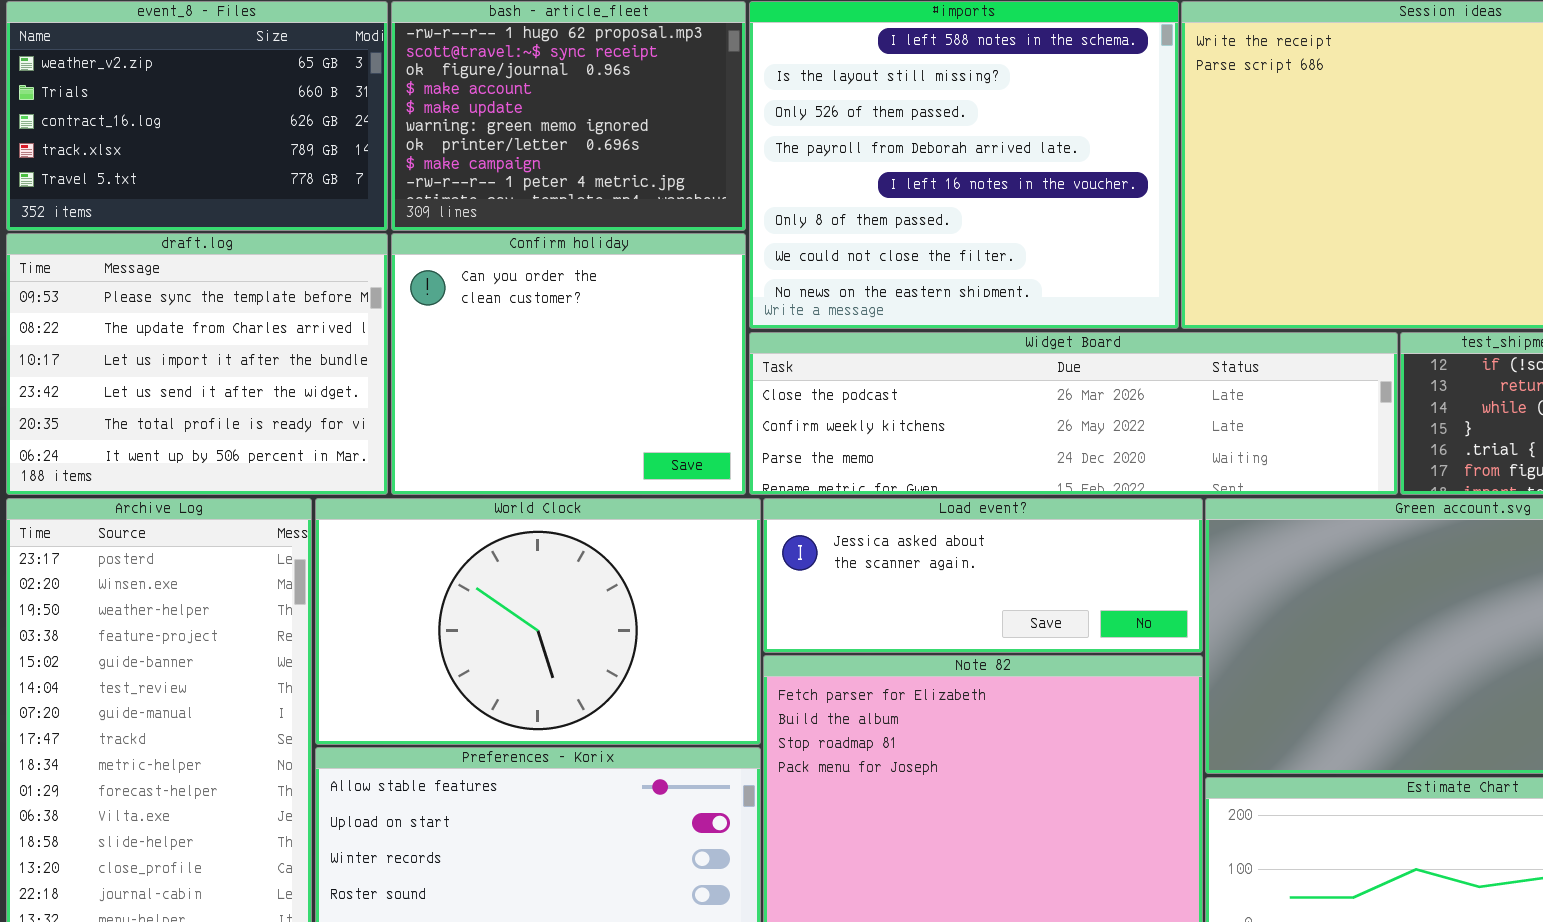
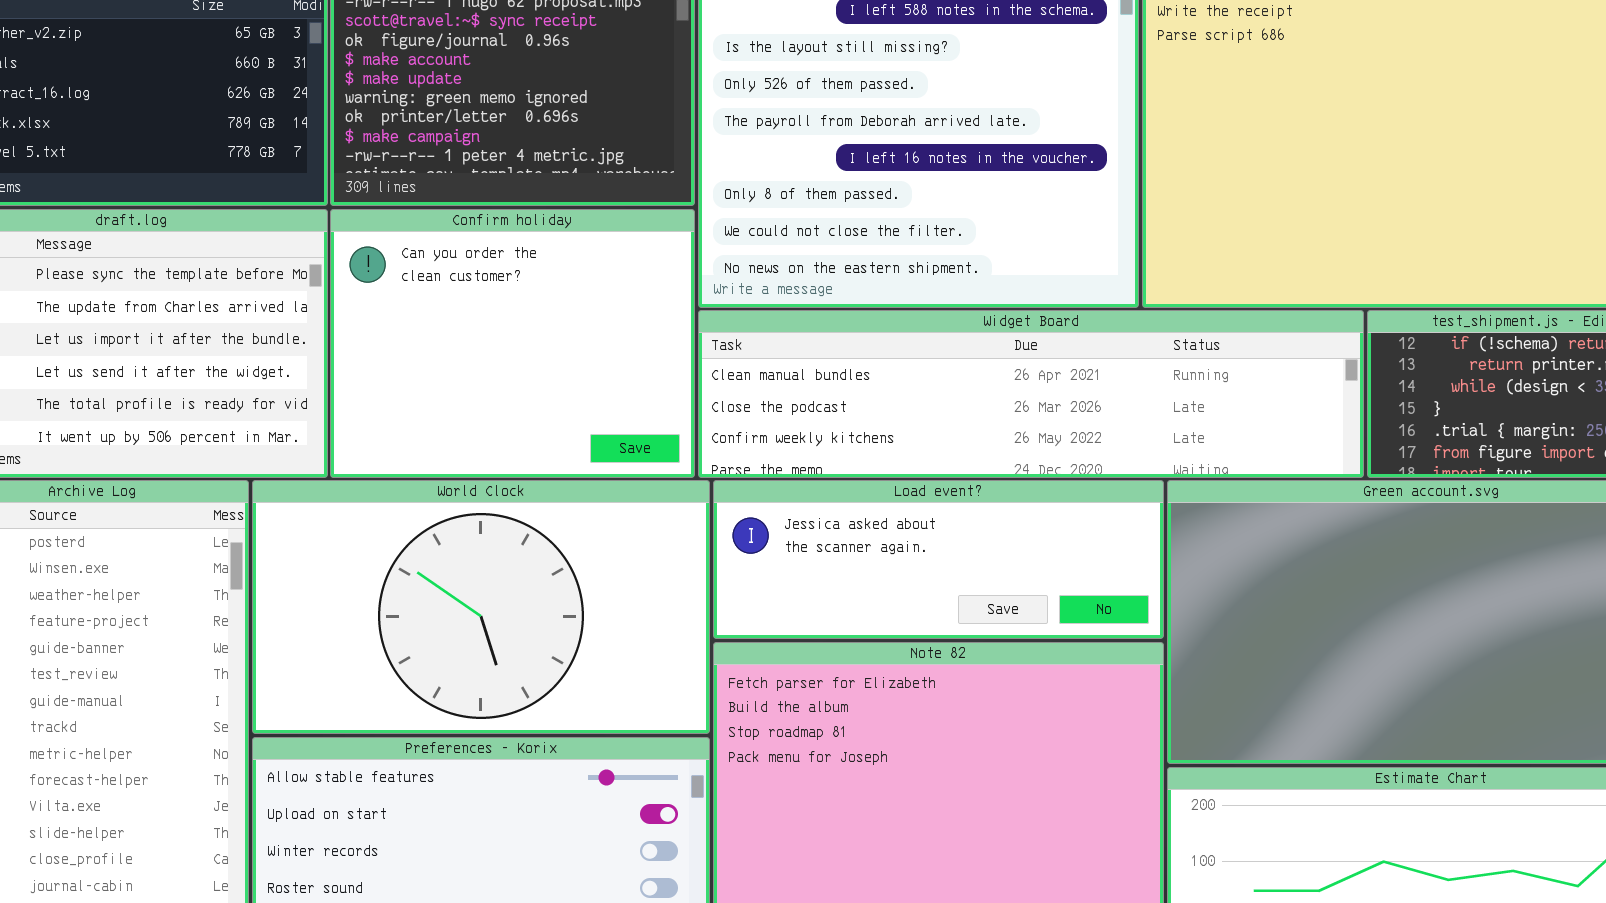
Widget Board: [749,332,1398,495] -> [698,310,1364,478], scrolled up 1 row

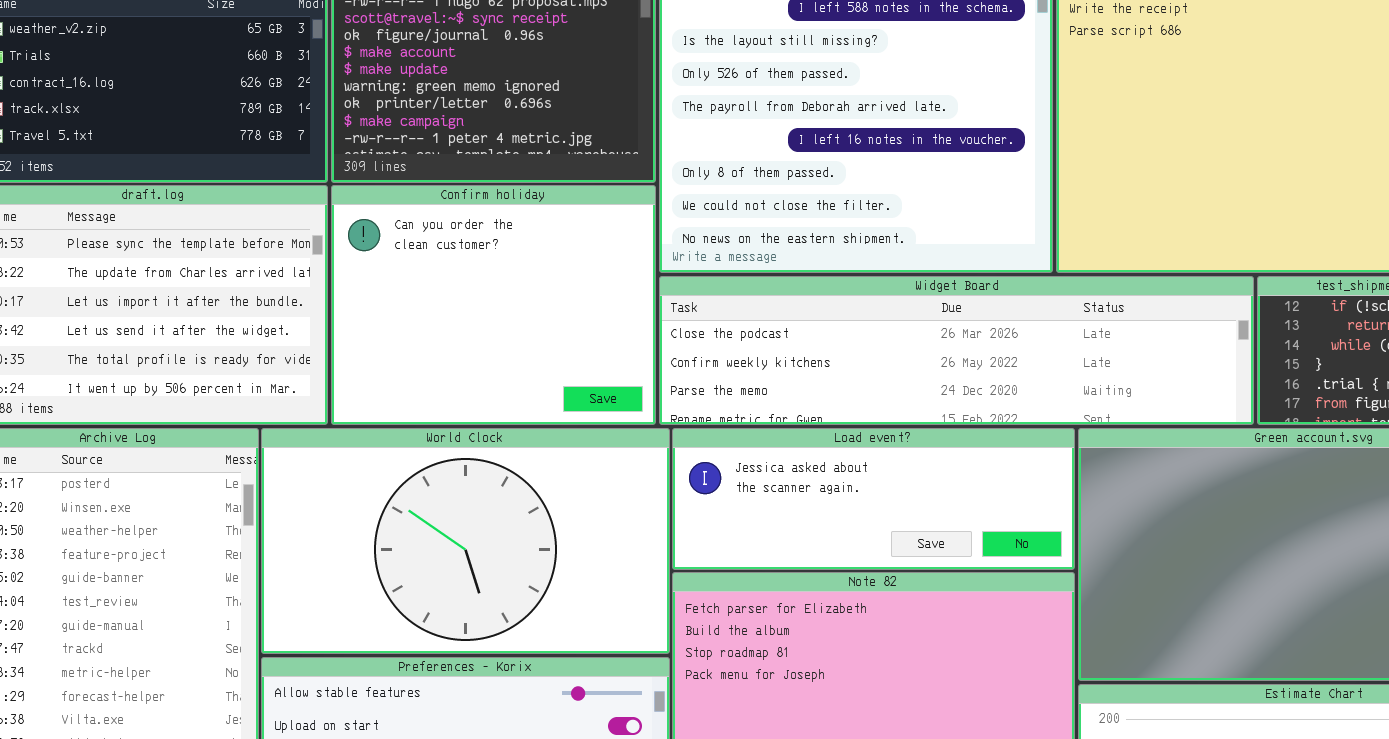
Widget Board: [698,310,1364,478] -> [659,276,1254,425], scrolled down 1 row

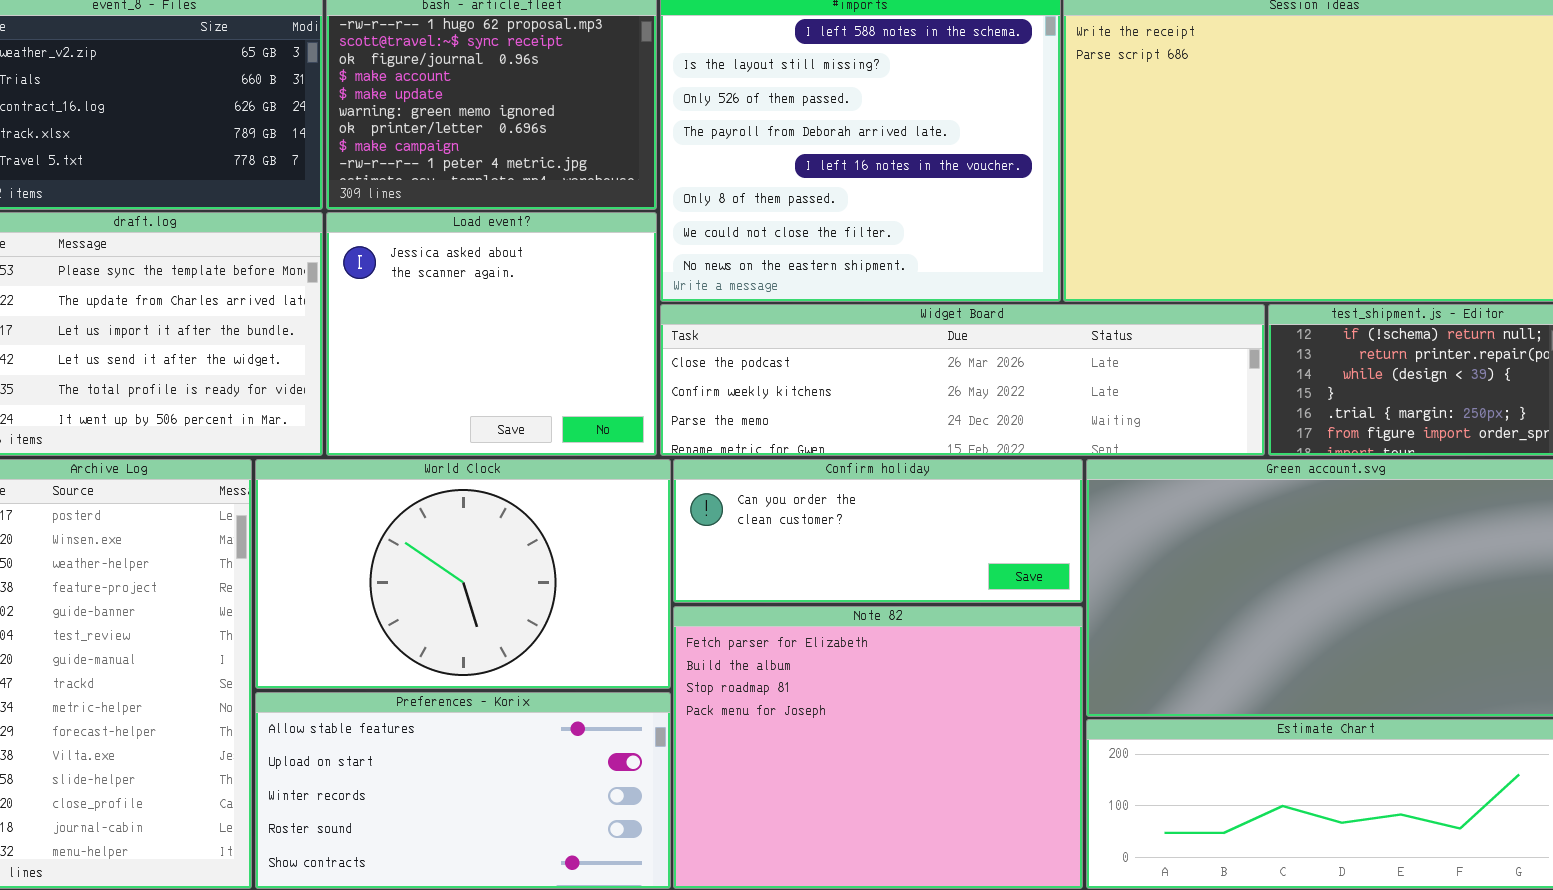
Confirm holiday: [331,185,656,425] -> [673,459,1083,603], moved, resized
Load event?: [672,428,1075,570] -> [326,212,657,456], moved, resized

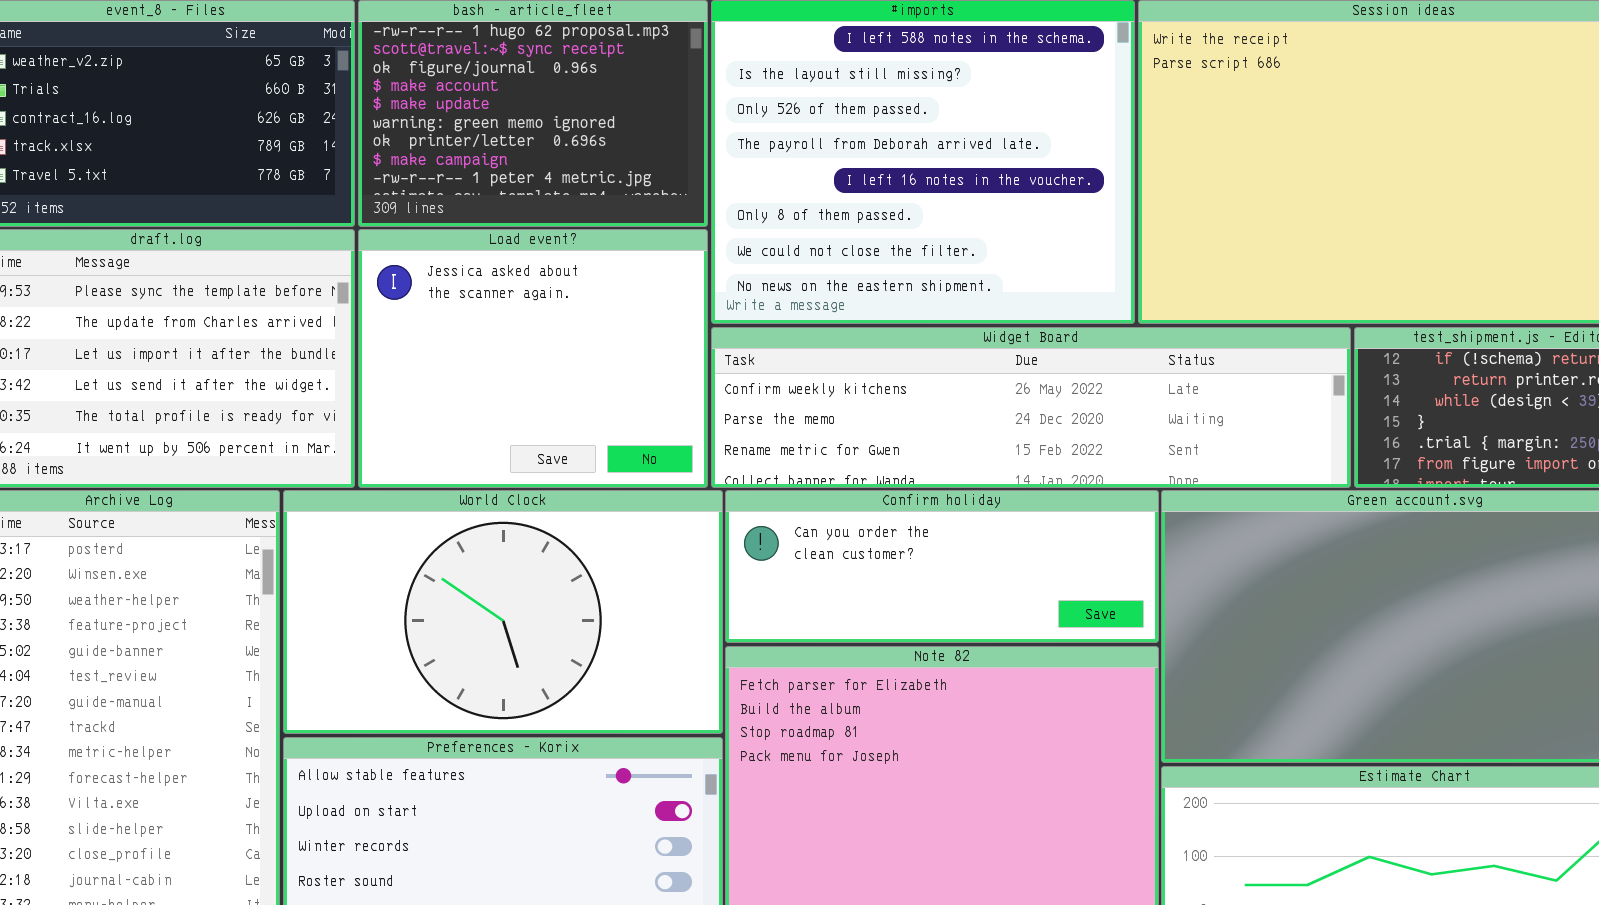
Widget Board: [660,304,1265,456] -> [711,327,1351,488], scrolled down 1 row

